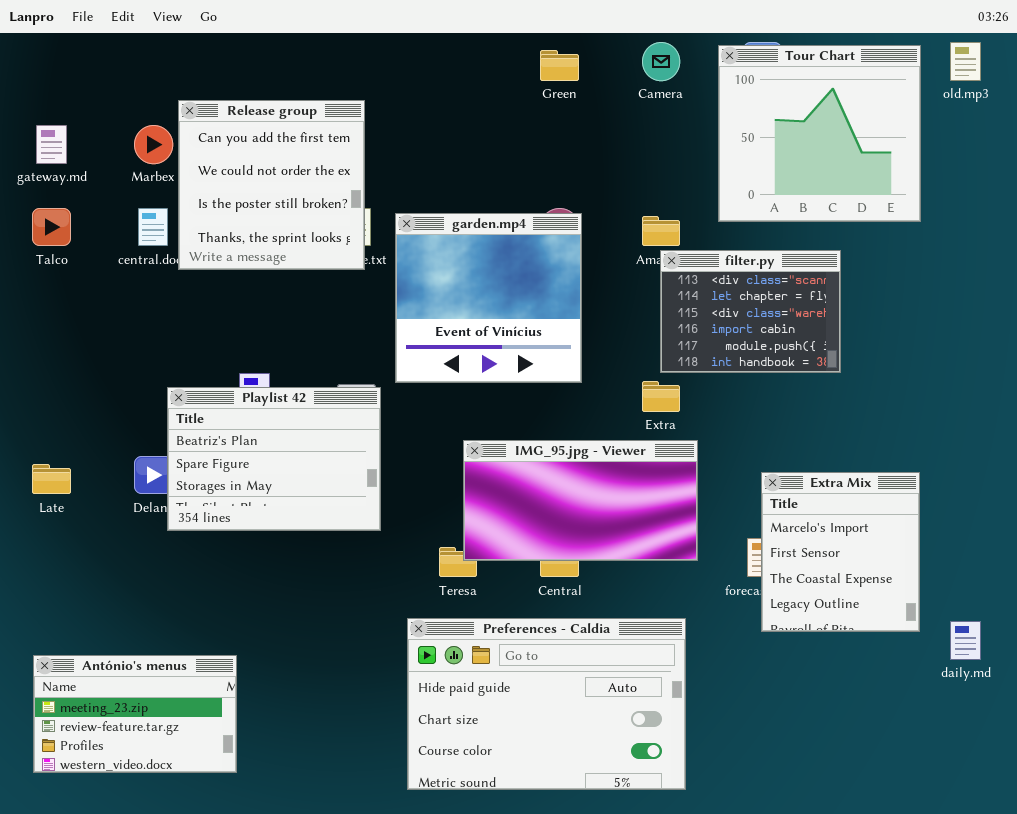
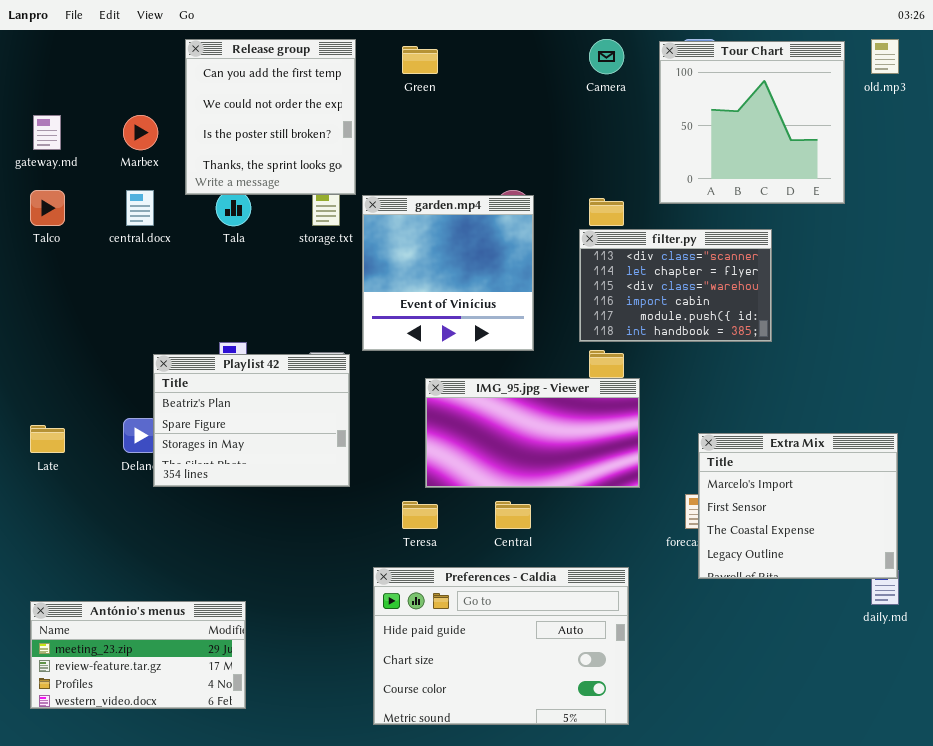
Green: [540,50,579,81] -> [402,46,438,74], moved
Release group: [178,100,365,270] -> [185,39,356,195], moved
filter.py: [660,250,841,373] -> [579,229,772,342], resized
IMG_95.jpg - Viewer: [463,440,698,561] -> [425,378,640,488], moved
Extra Mix: [761,472,920,632] -> [698,433,898,579], resized
António's menus: [33,655,237,773] -> [30,601,246,709], resized

